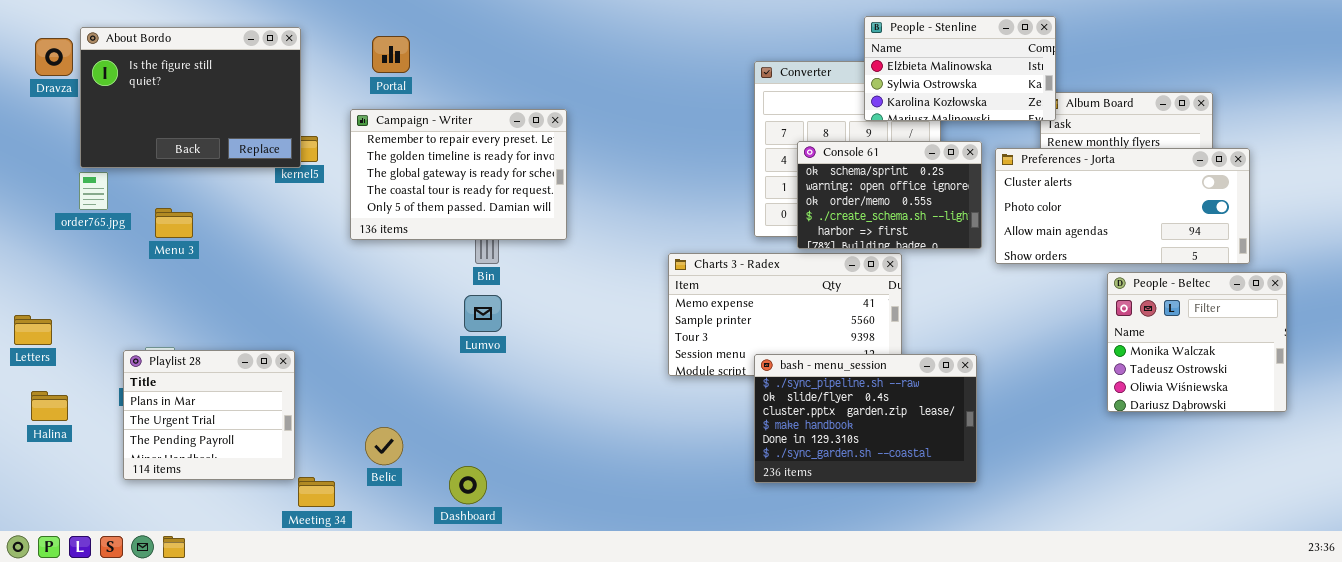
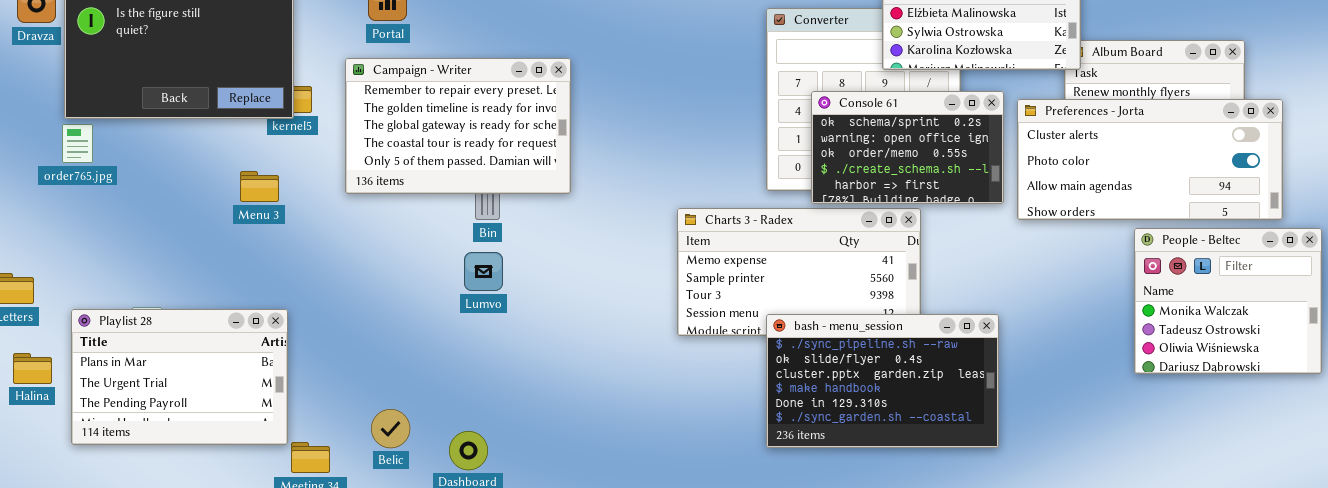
Menu 3: [155,208,193,238] -> [240,171,279,202], moved
Playlist 28: [123,350,295,480] -> [71,309,288,445], resized
Belic: [365,427,403,465] -> [371,409,410,448], moved

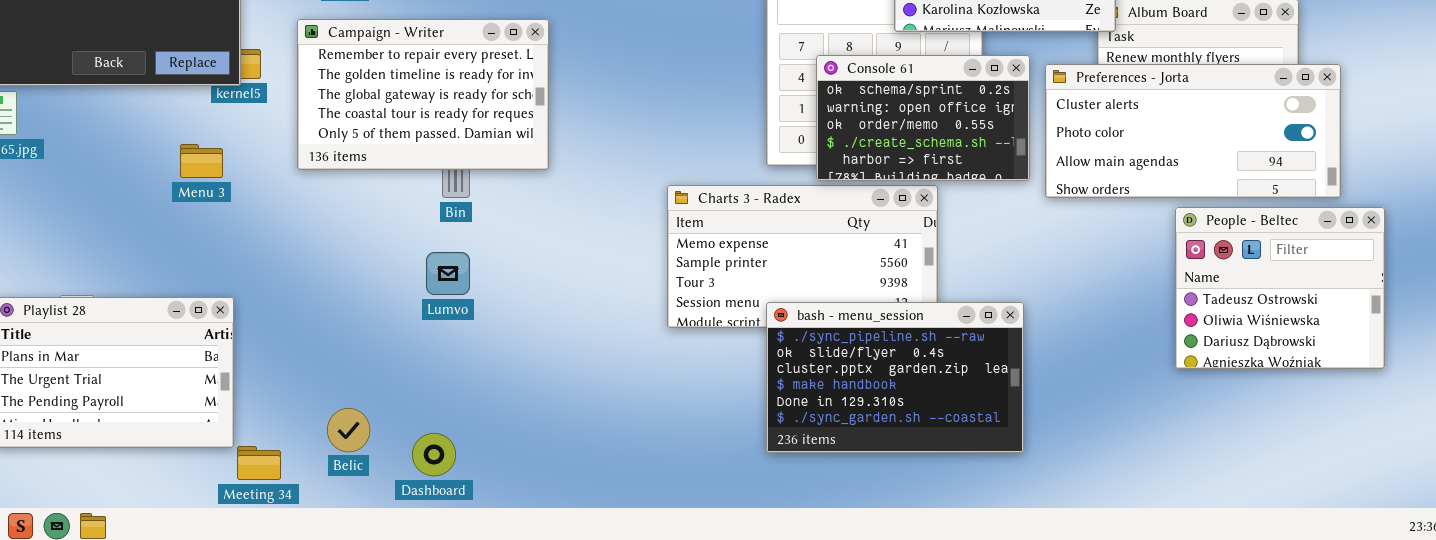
People - Beltec: [1134,228,1322,374] -> [1175,207,1385,369], scrolled down 1 row
Lumvo: [464,252,503,291] -> [426,252,470,295], moved

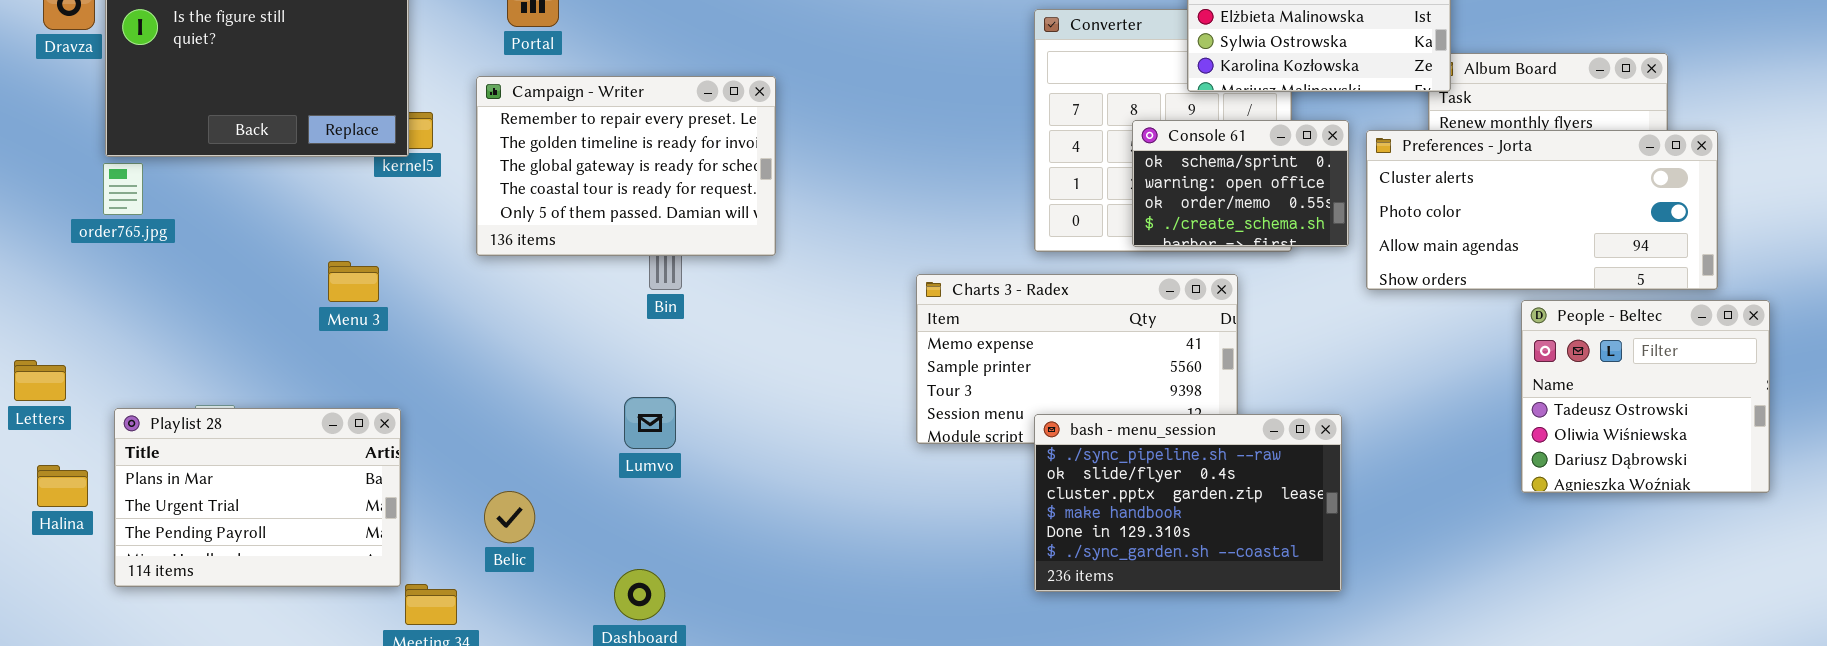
Console 61: [816,55,1030,181] -> [1132,120,1349,247], resized
Menu 3: [180,144,223,178] -> [328,261,379,302], moved
Lumvo: [426,252,470,295] -> [624,397,676,449], moved
Belic: [327,408,370,452] -> [484,491,535,543], moved

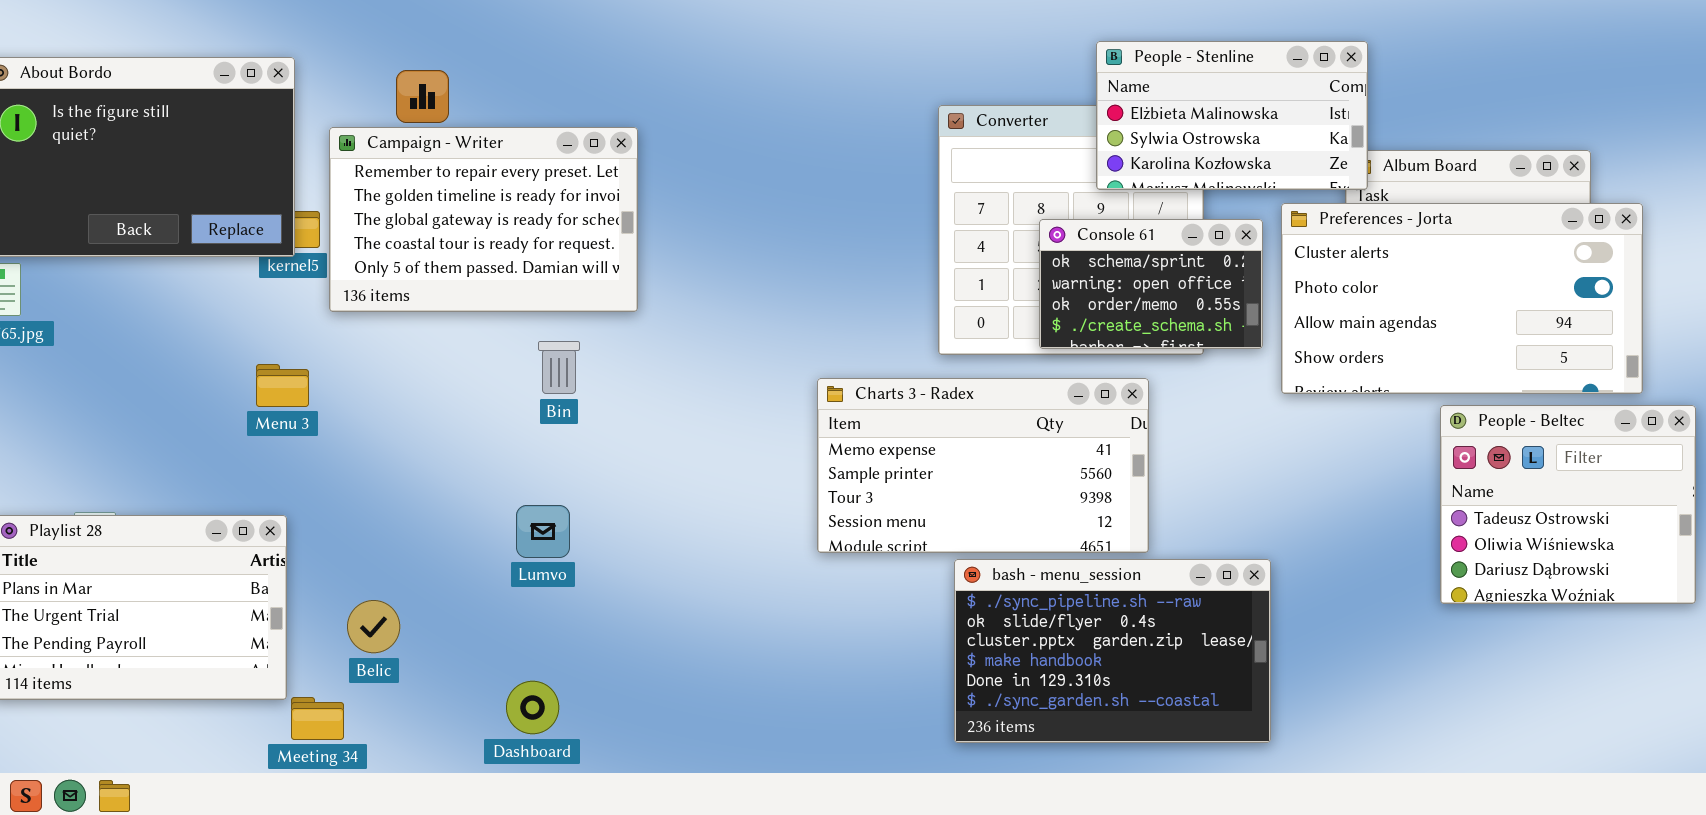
Campaign - Writer: [476,76,776,256] -> [329,127,638,312], moved
Preferences - Jorta: [1366,130,1718,290] -> [1281,203,1643,394], resized
Menu 3: [328,261,379,302] -> [256,364,309,407], moved
bash - menu_session: [1034,414,1342,592] -> [954,559,1271,743], moved
Belic: [484,491,535,543] -> [347,600,400,653], moved

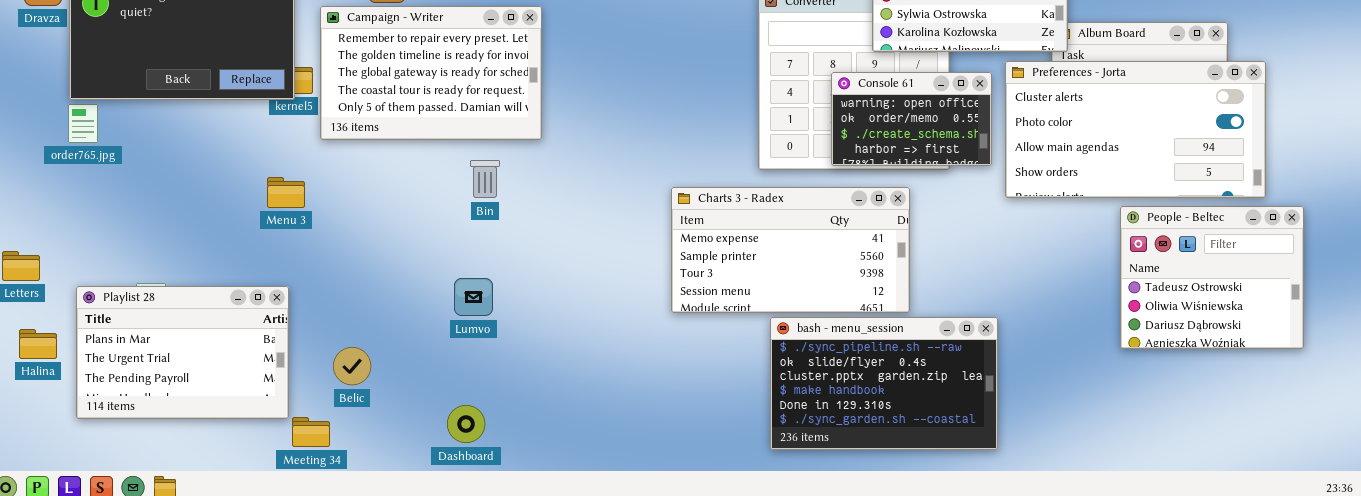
Console 61: [1039,219,1263,349] -> [831,72,992,166], scrolled down 1 row

